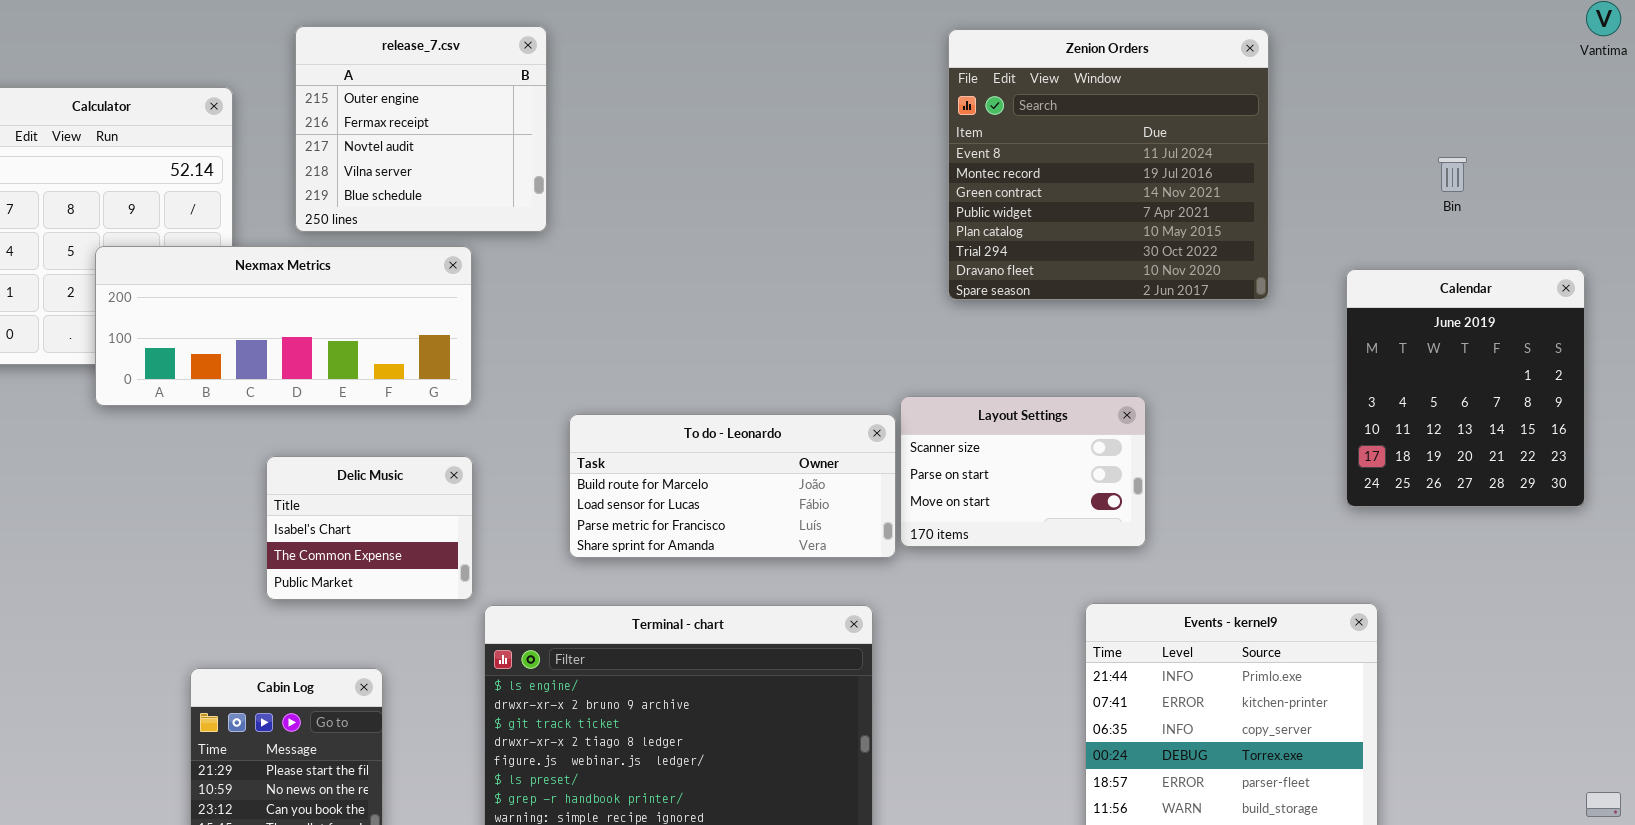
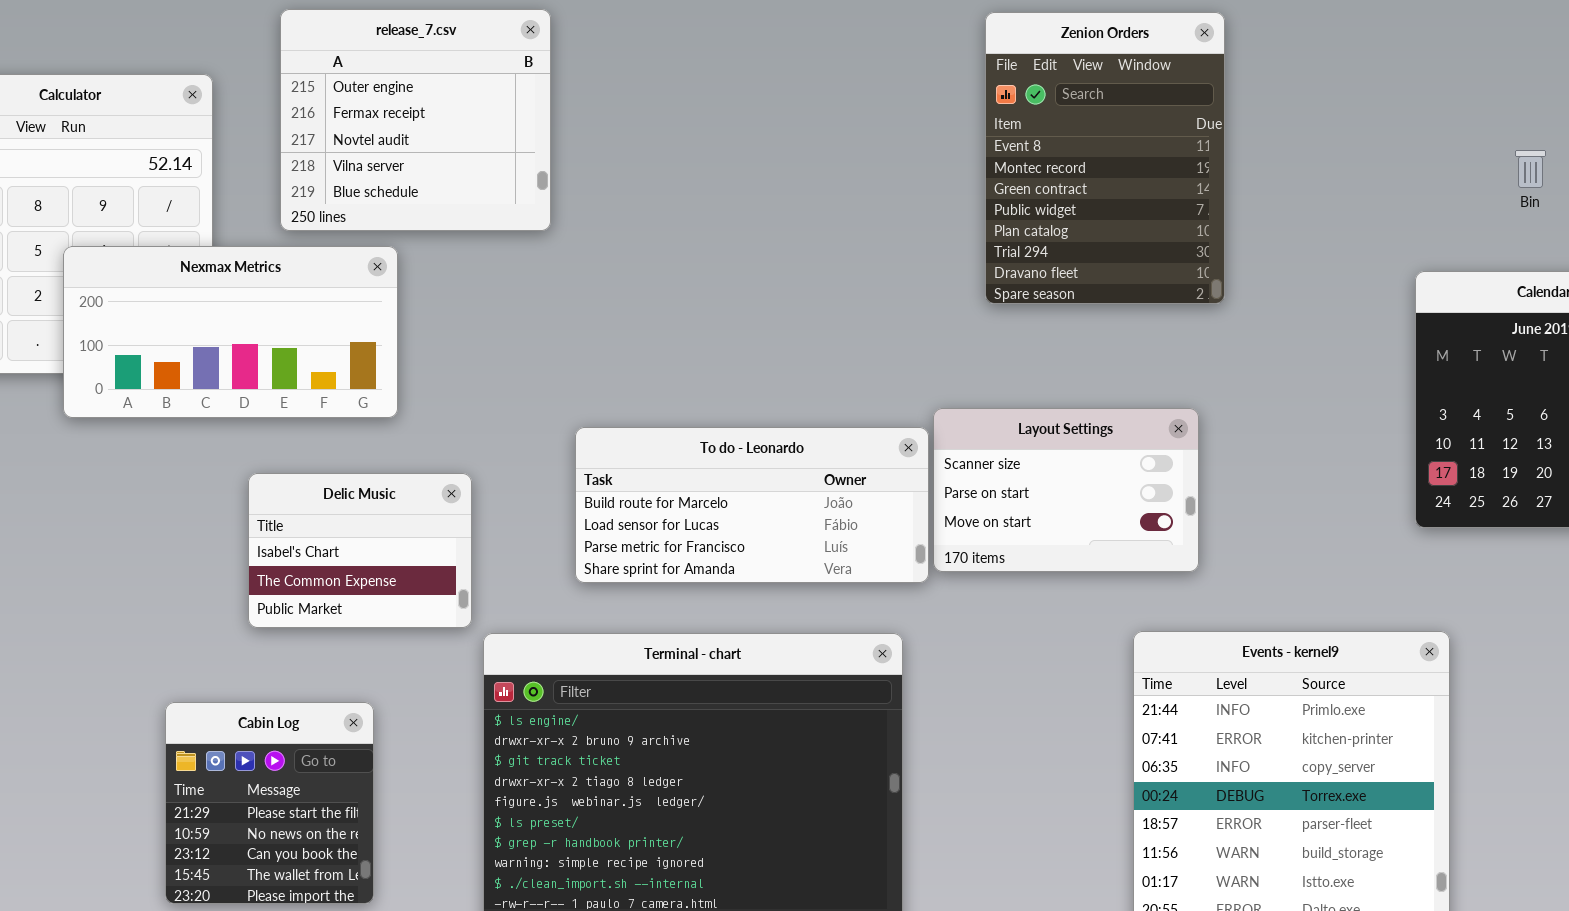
Zenion Orders: [948,29,1269,300] -> [985,12,1225,304], resized
Nexmax Metrics: [95,246,472,406] -> [63,246,398,418], resized

